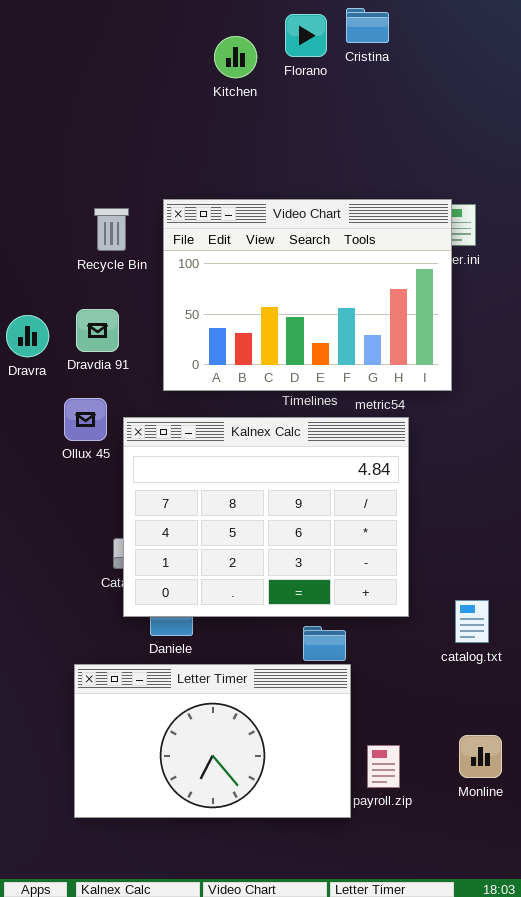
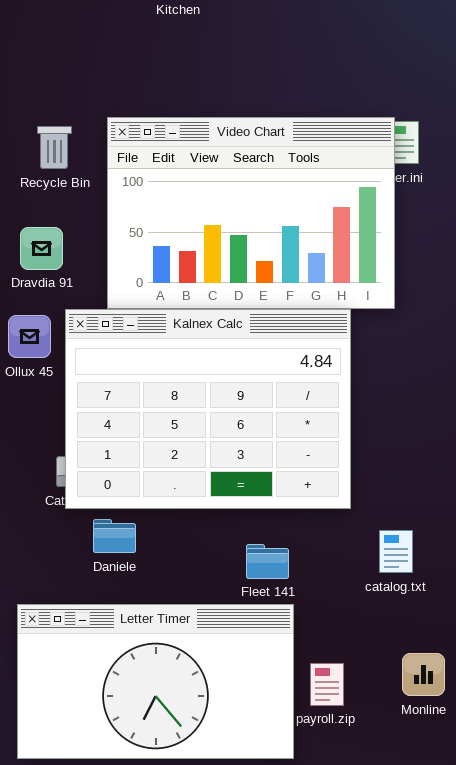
Kalnex Calc: [123,417,409,617] -> [65,309,351,509], moved
catalog.txt: [455,600,489,643] -> [379,530,413,573], moved
Letter Timer: [74,664,351,818] -> [17,604,294,759], moved

